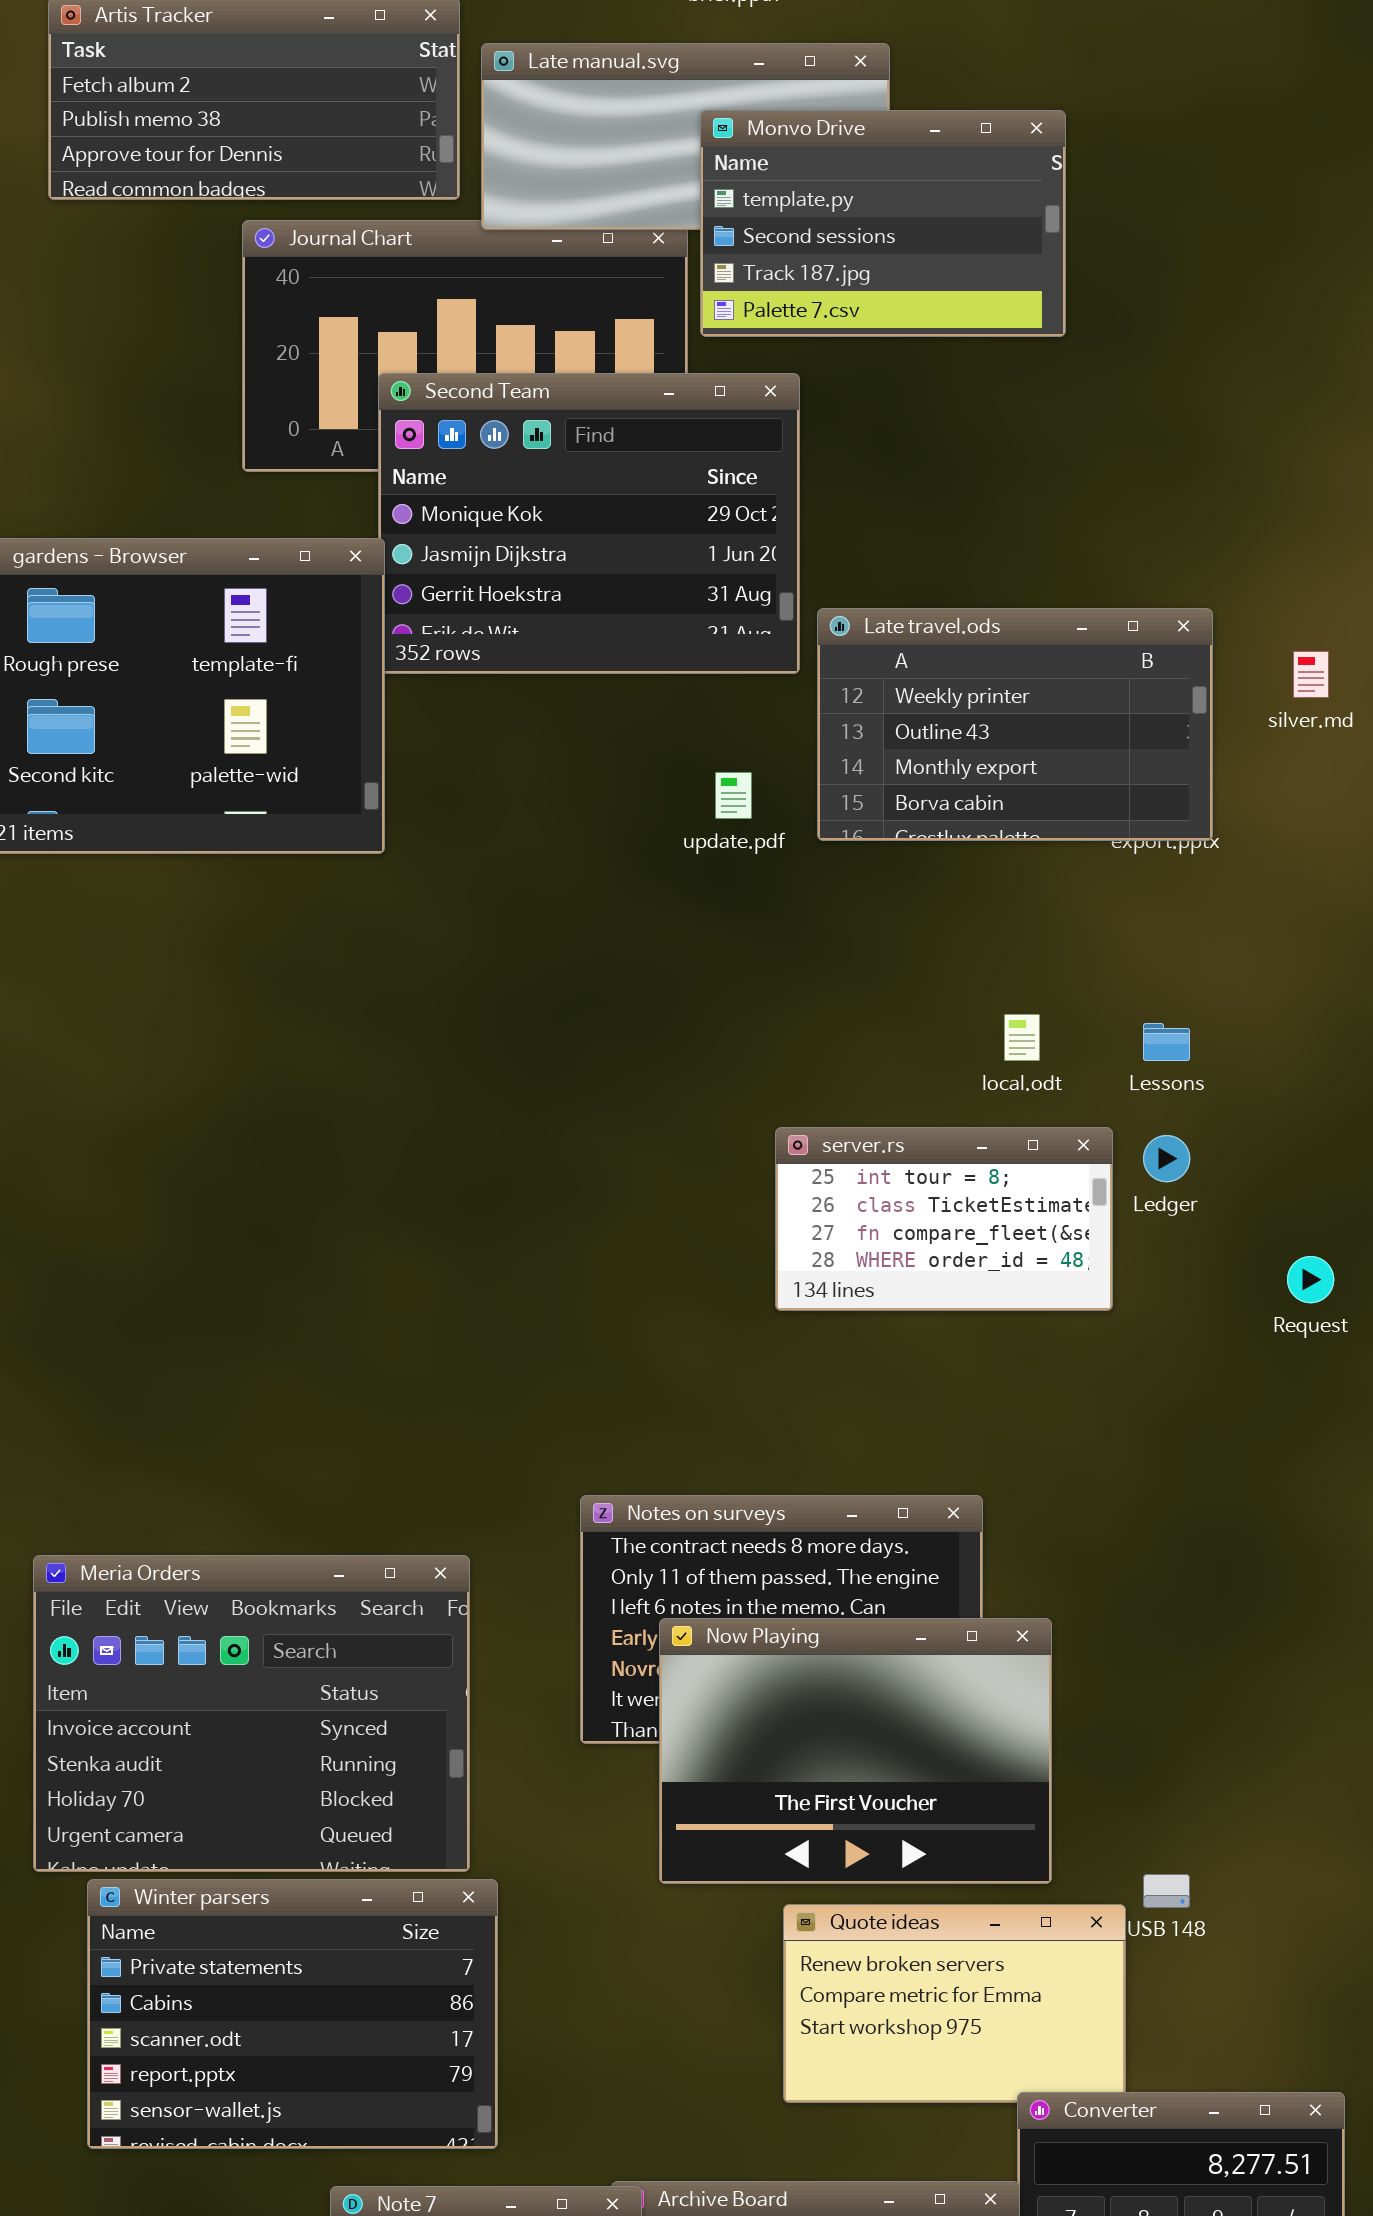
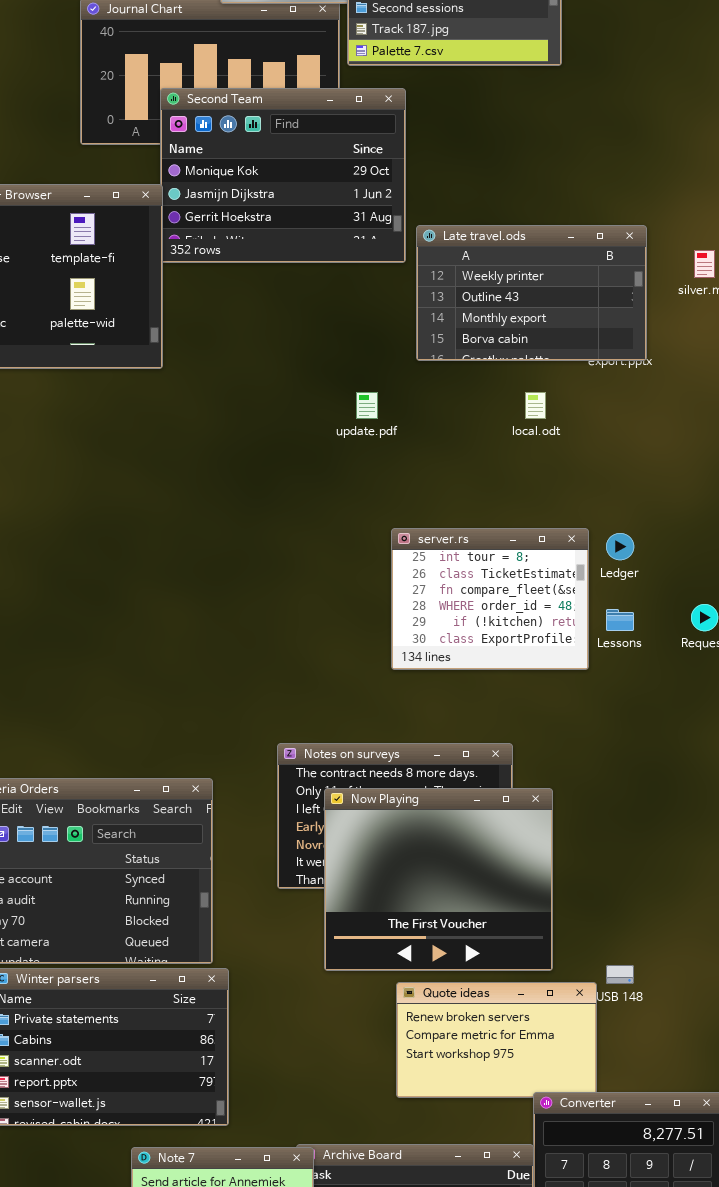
update.pdf: [715,772,752,819] -> [356,392,378,419], moved
local.odt: [1004,1014,1040,1061] -> [525,392,546,419], moved
Lessons: [1143,1023,1190,1061] -> [606,609,634,631], moved
server.rs: [775,1127,1113,1311] -> [391,528,589,670], resized
Now Playing: [659,1618,1052,1884] -> [324,788,553,971], resized

